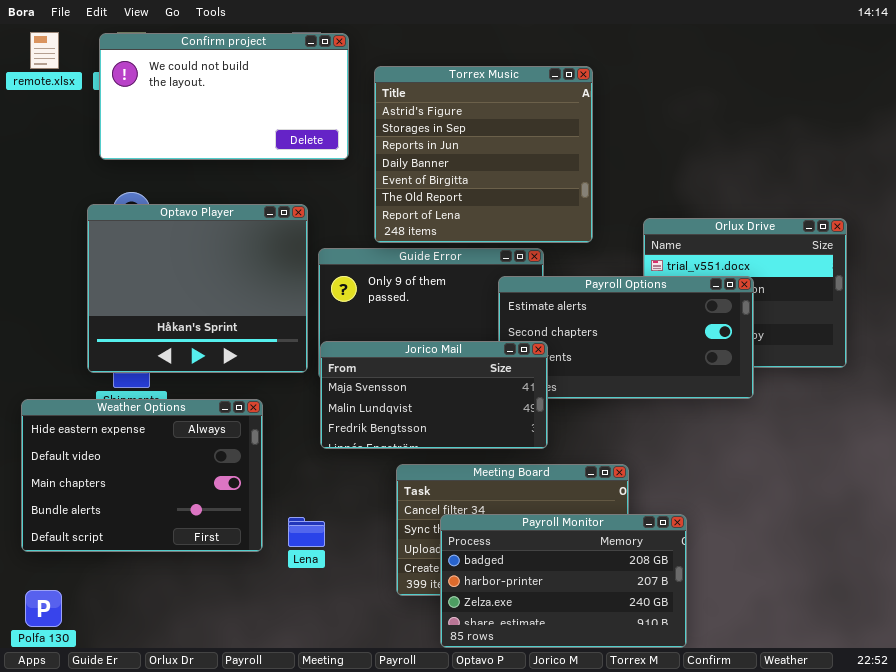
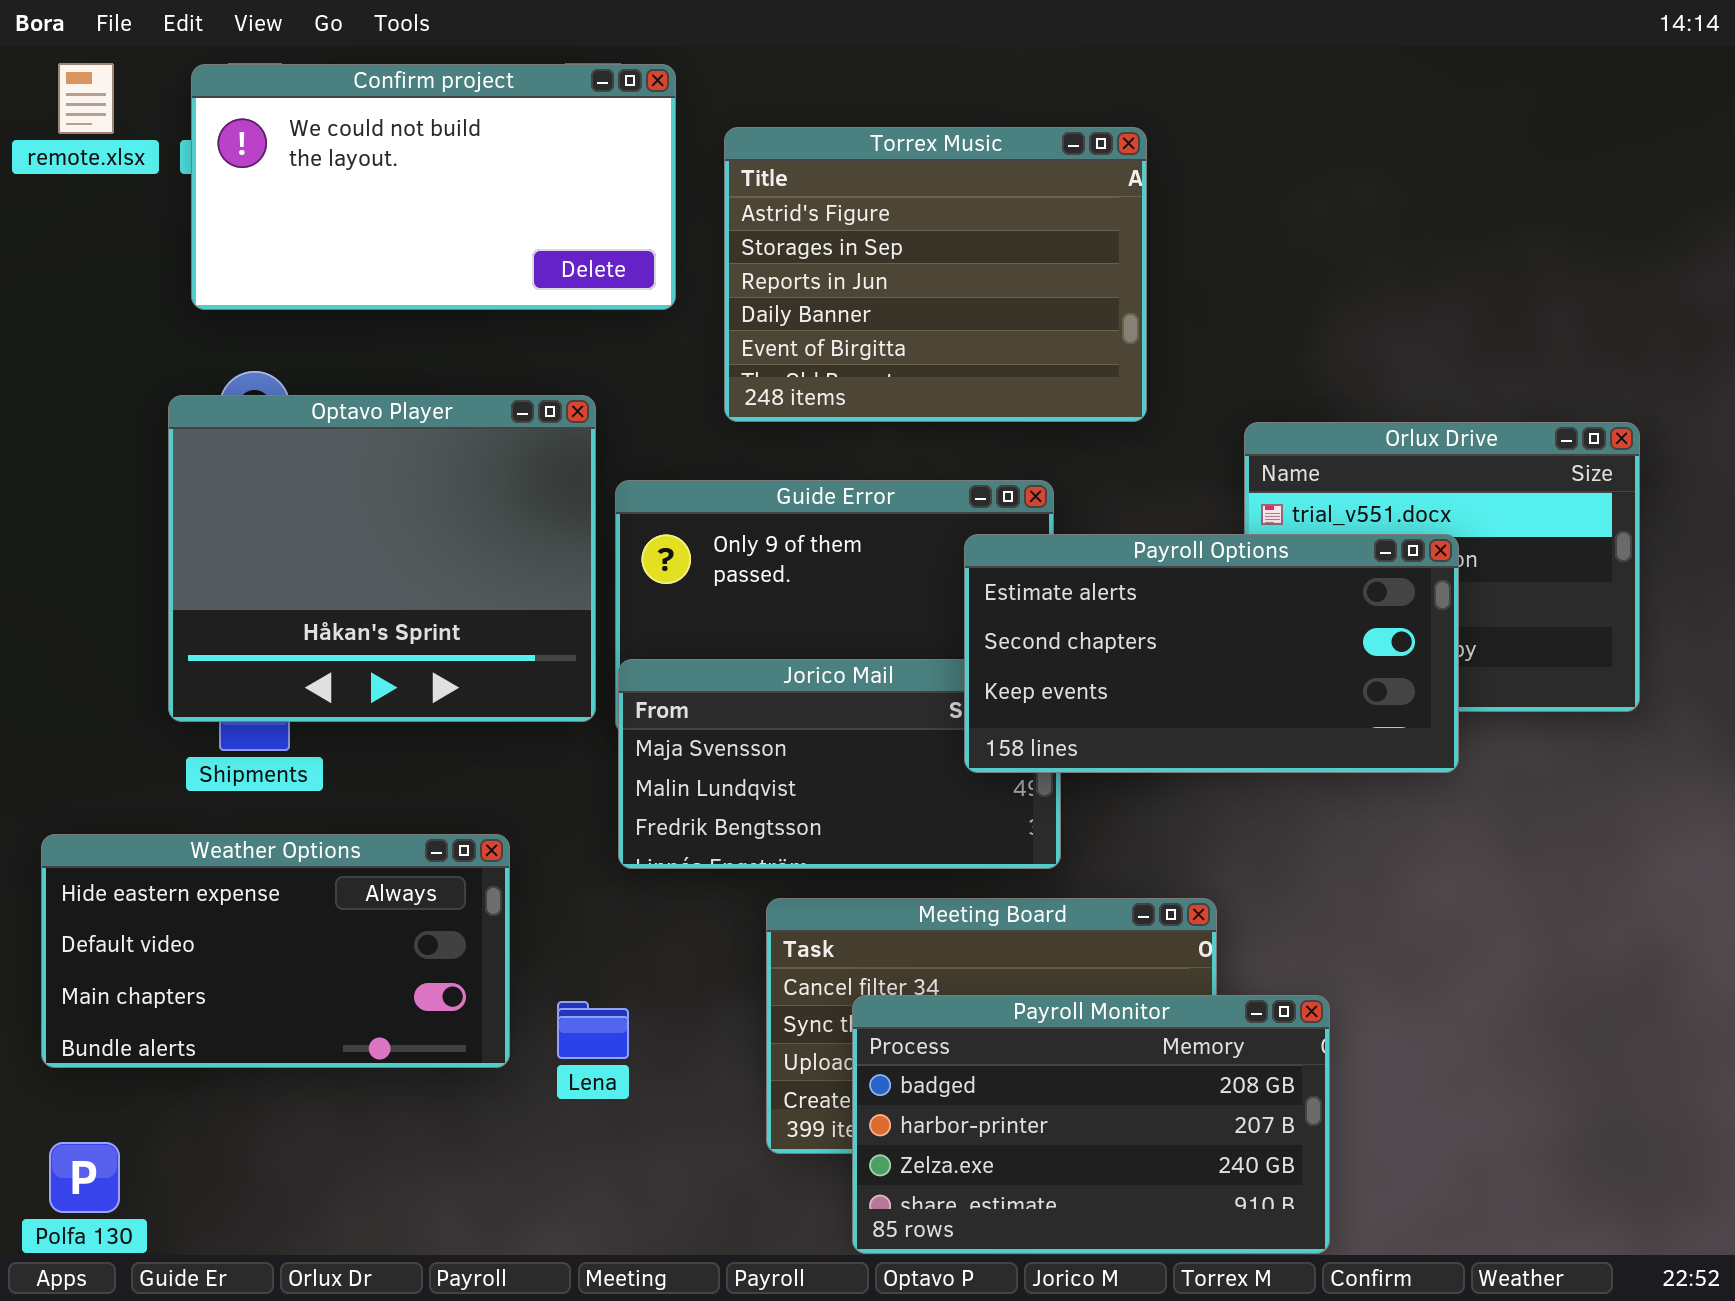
Torrex Music: [374,66,593,243] -> [724,127,1147,422], resized
Payroll Options: [498,276,754,399] -> [964,534,1459,773], raised
Weather Options: [21,399,263,552] -> [41,834,510,1068], resized

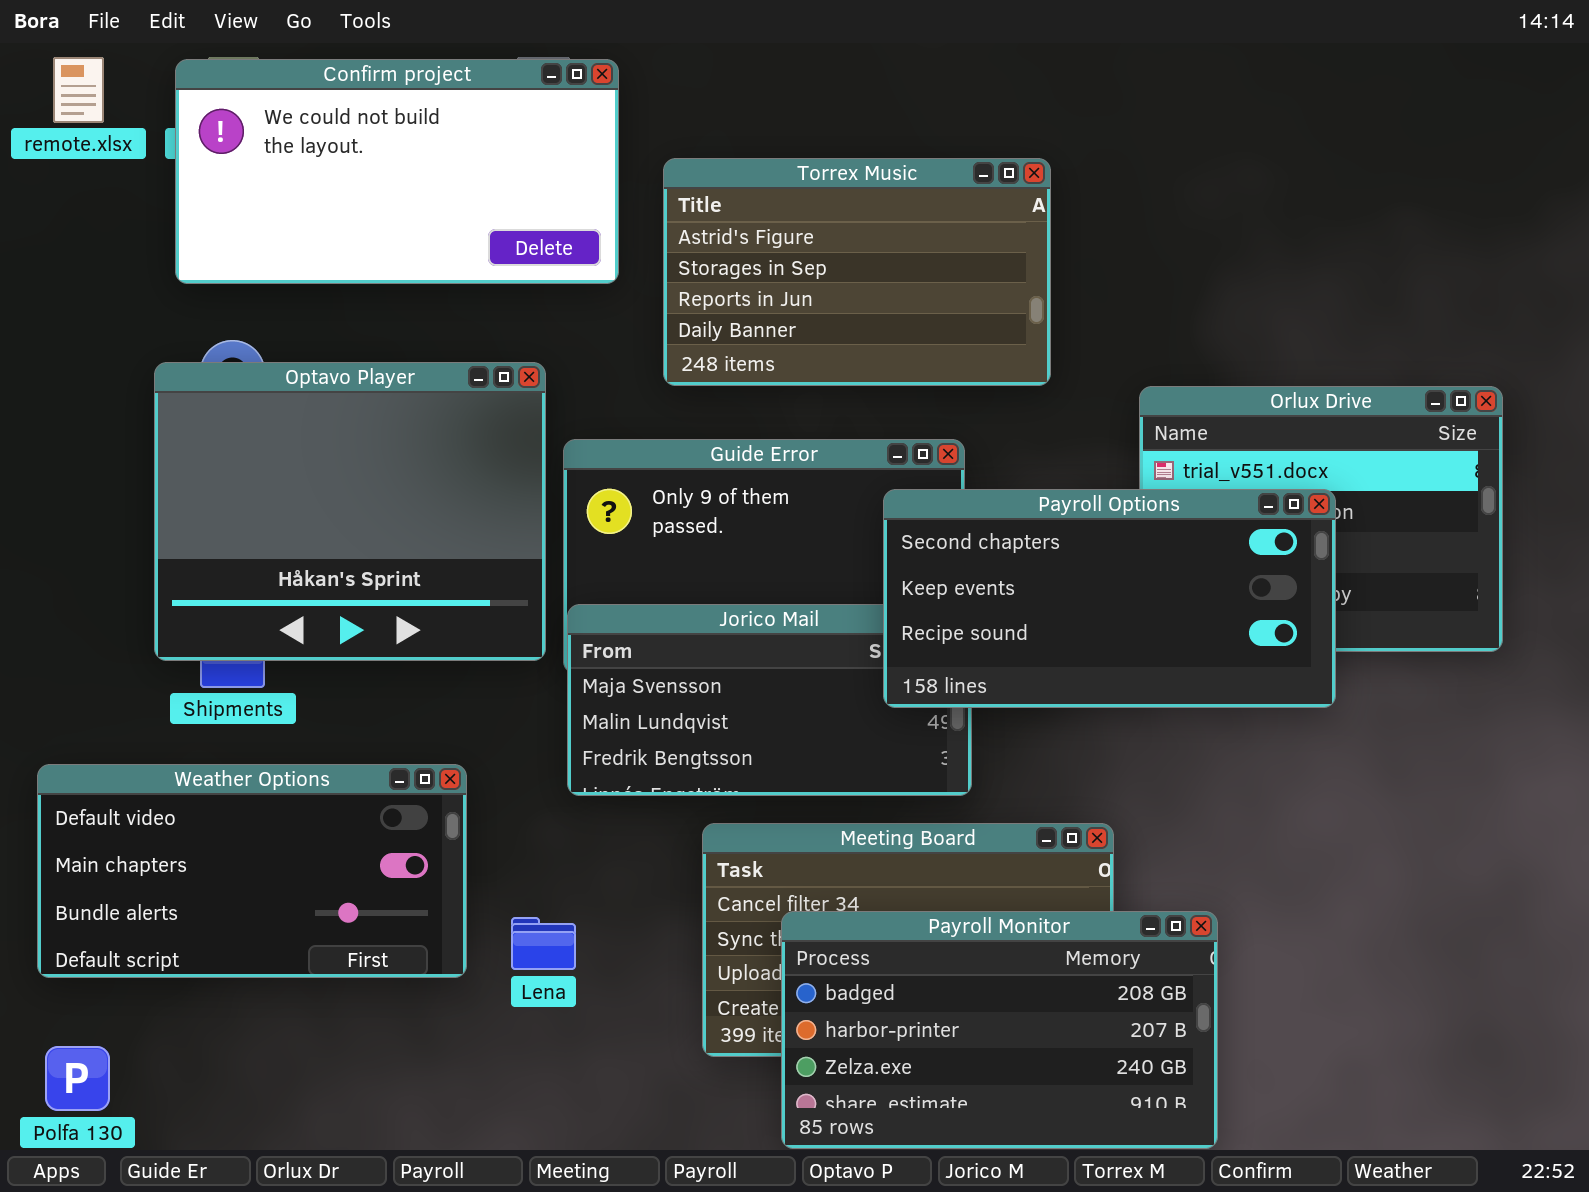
Torrex Music: [724,127,1147,422] -> [663,158,1051,386], resized
Payroll Options: [964,534,1459,773] -> [883,489,1336,708], scrolled down 1 row
Weather Options: [41,834,510,1068] -> [37,764,467,978], scrolled down 1 row

